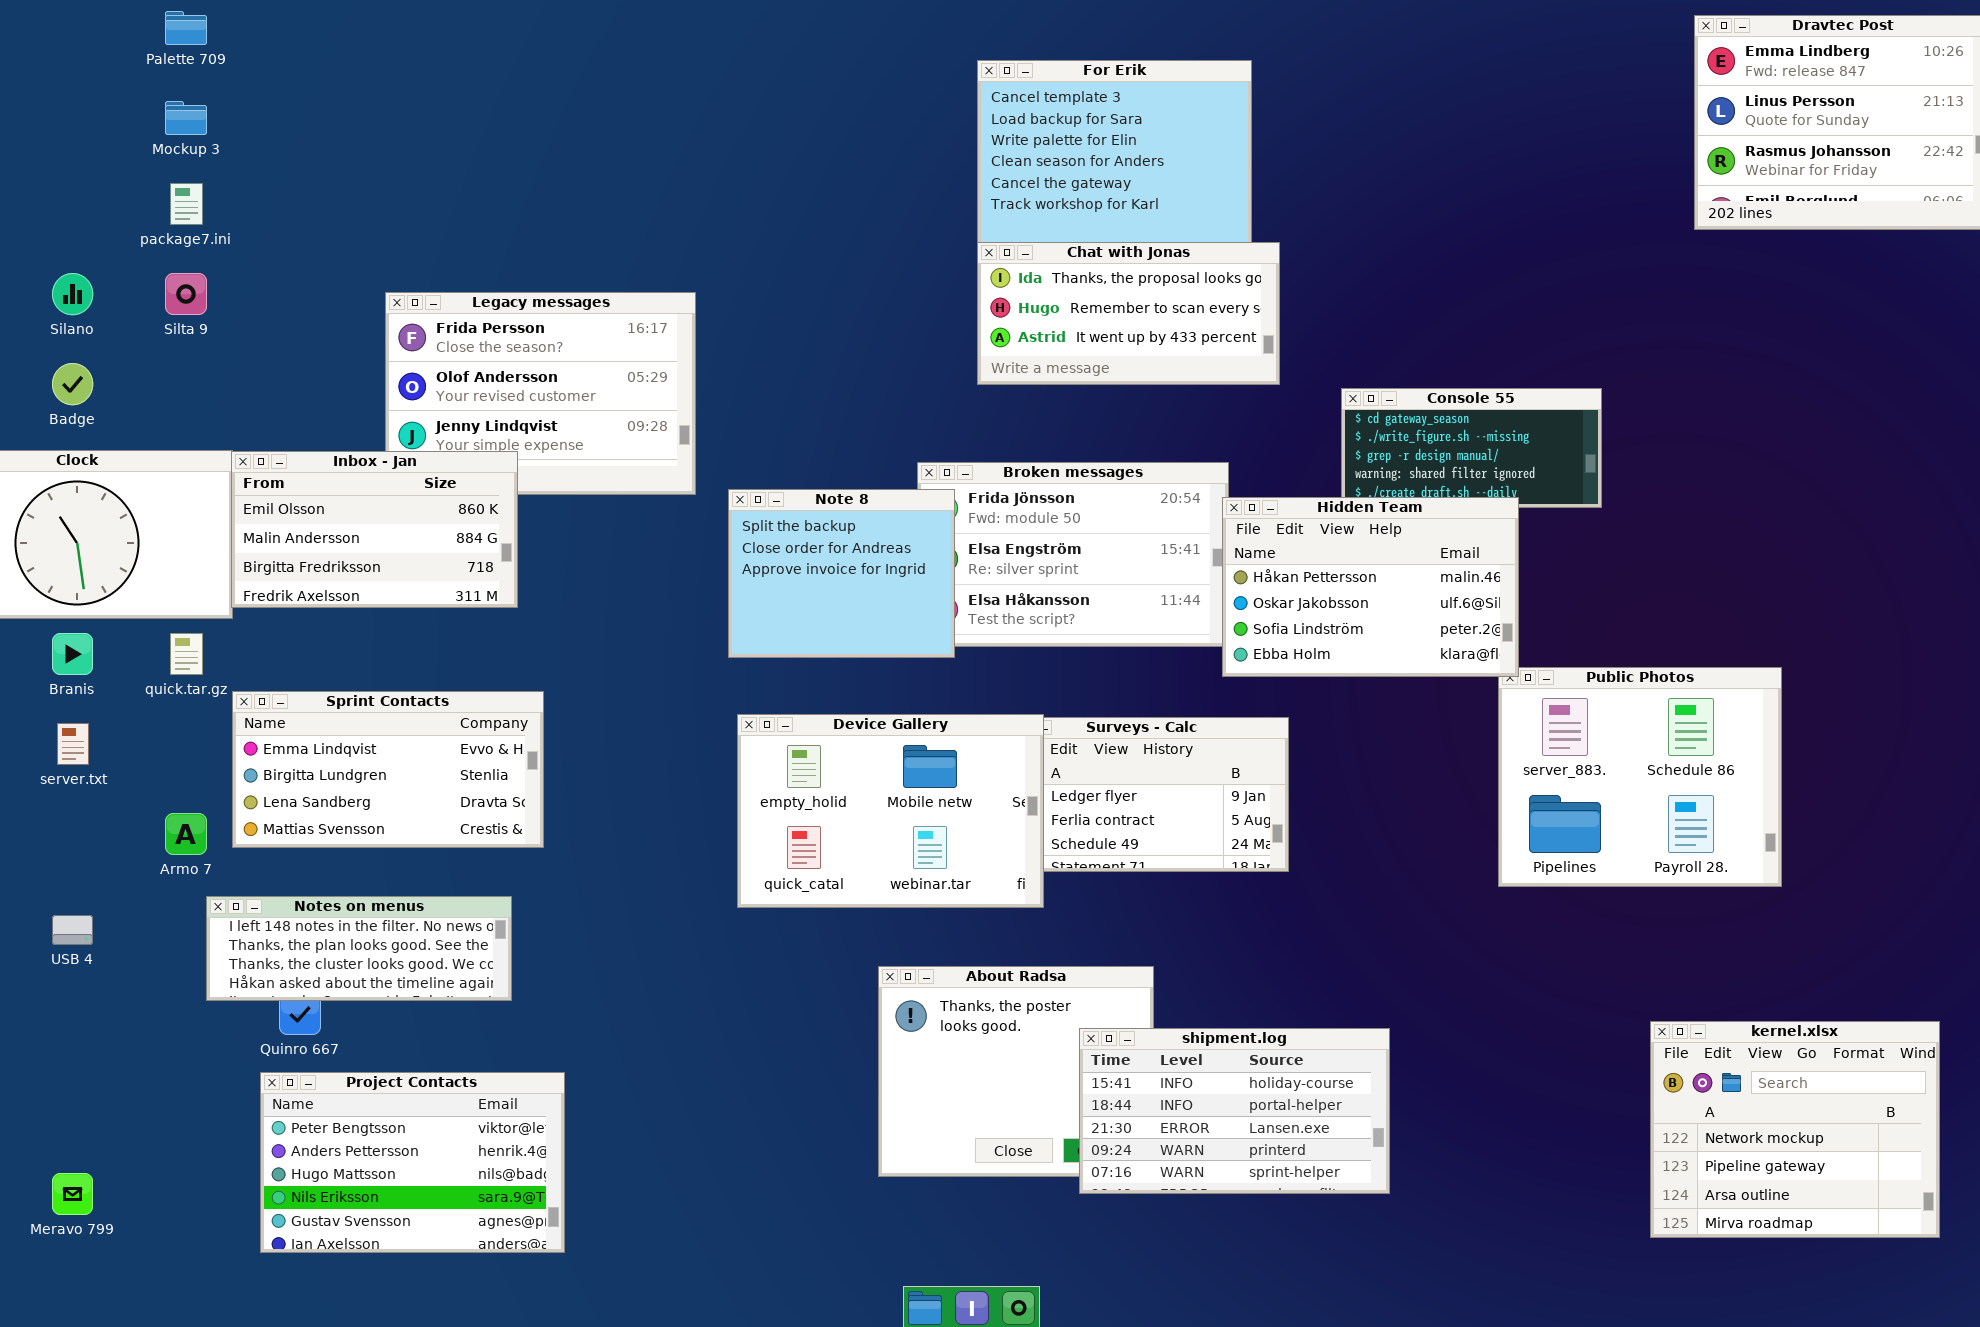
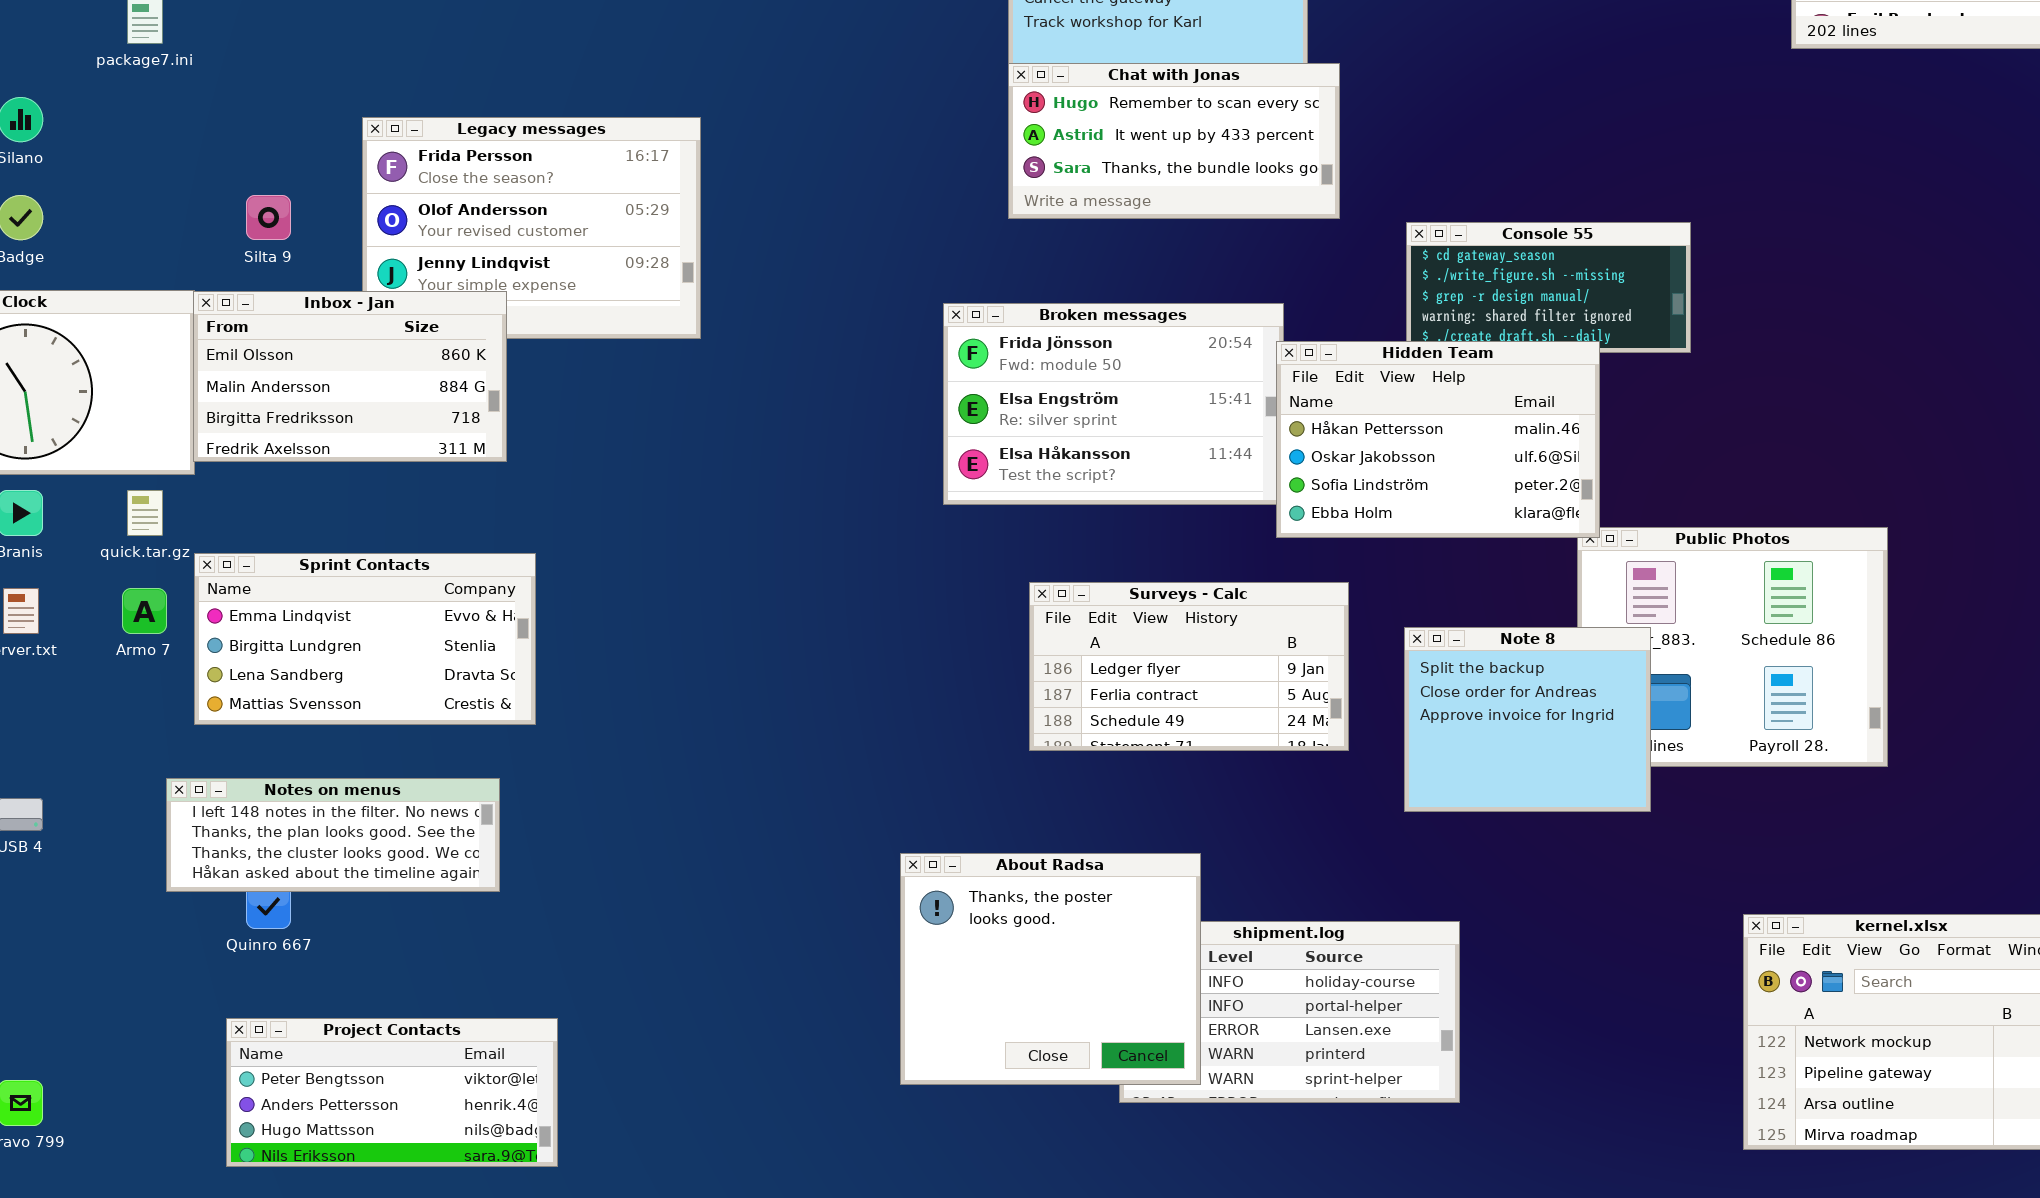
Chat with Jonas: [977,242,1280,385] -> [1008,63,1340,219], scrolled down 1 row
Silta 9: [165,273,207,315] -> [246,195,291,240], moved
Note 8: [728,489,955,658] -> [1404,627,1651,812], moved
Device Gallery: [737,714,1044,908] -> none, closed
Armo 7: [165,813,207,855] -> [122,588,167,634], moved
About Radsa: [878,966,1154,1177] -> [900,853,1201,1085], raised
Project Contacts: [260,1072,565,1253] -> [226,1018,558,1167], resized

